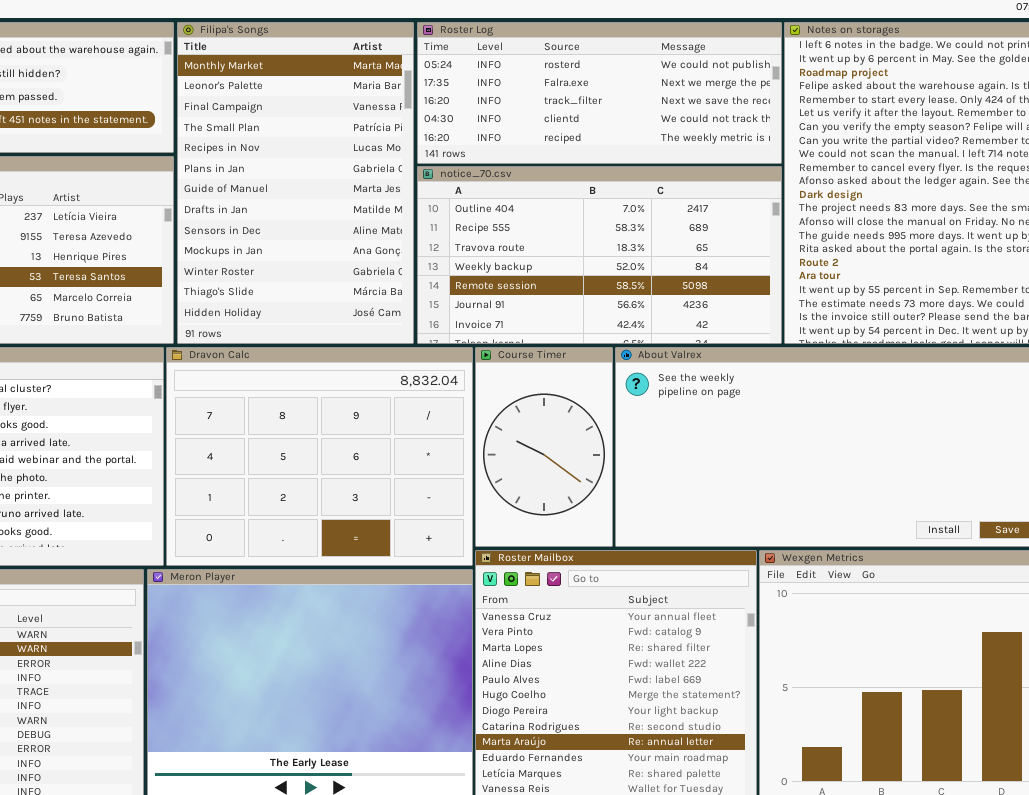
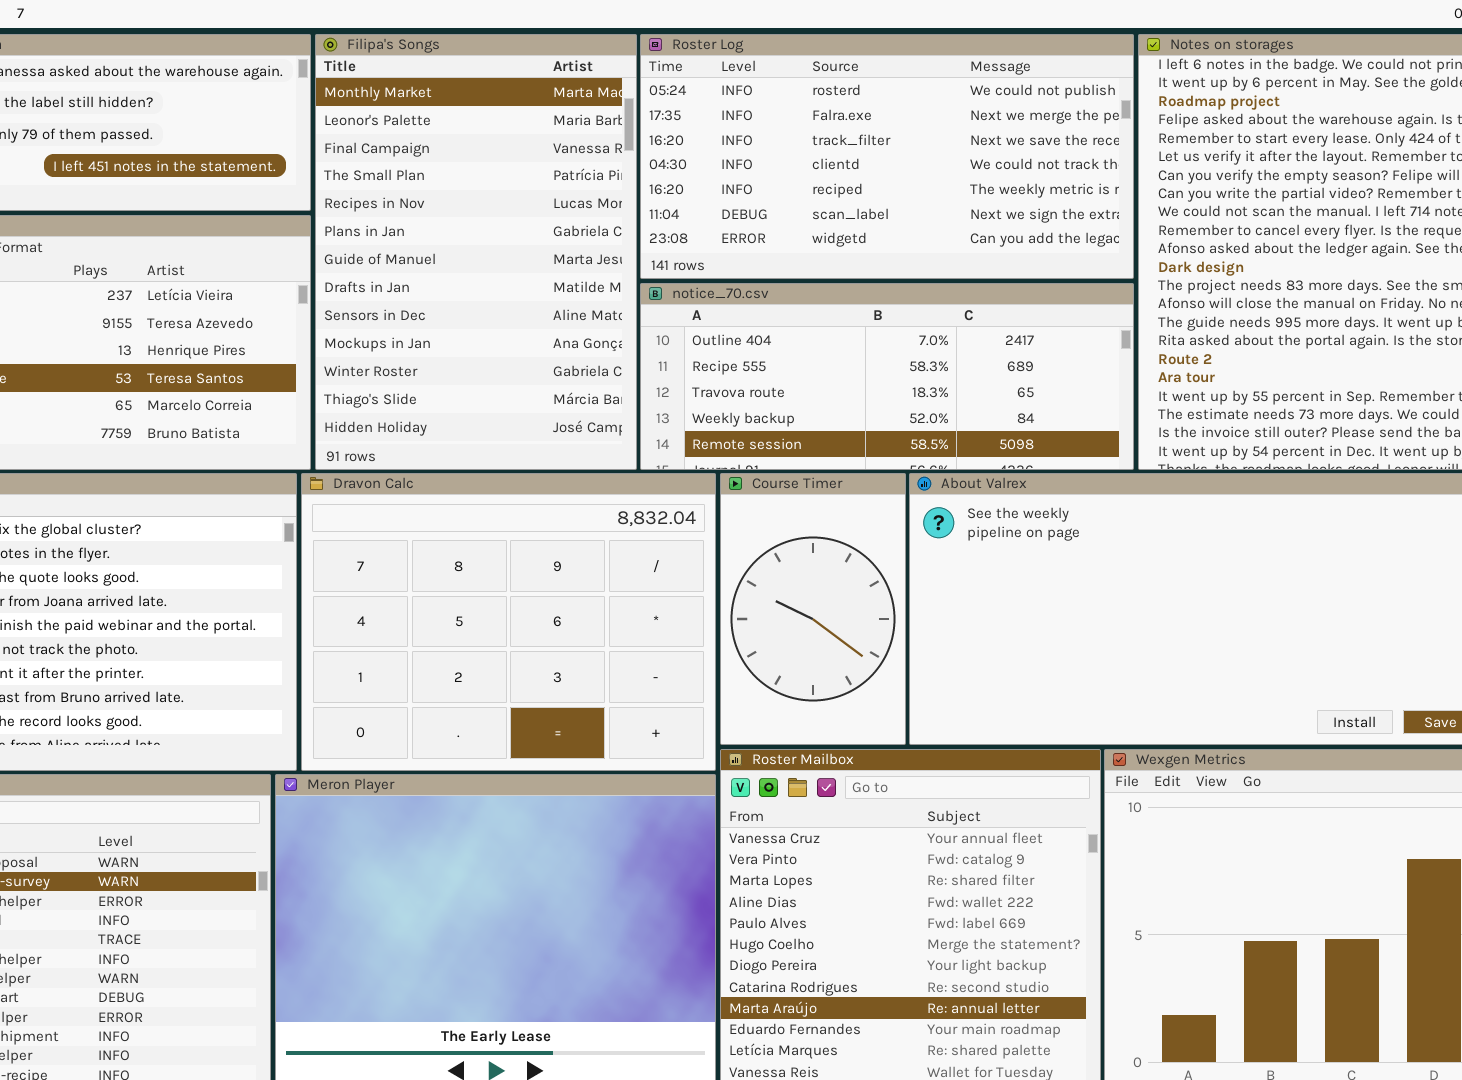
Roster Log: [417,22,782,164] -> [640,34,1134,279], resized
notice_70.csv: [417,166,782,344] -> [640,283,1134,470], resized

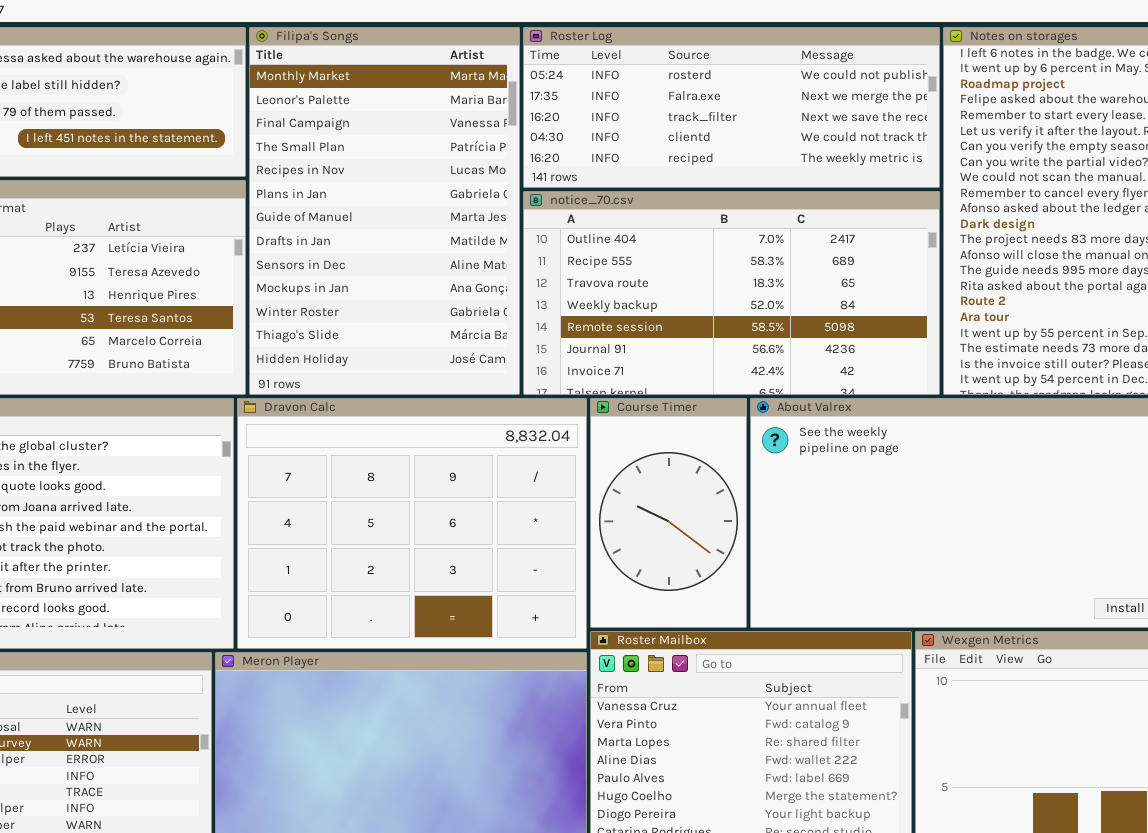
Roster Log: [640,34,1134,279] -> [523,27,940,188], resized
notice_70.csv: [640,283,1134,470] -> [523,191,940,395], resized

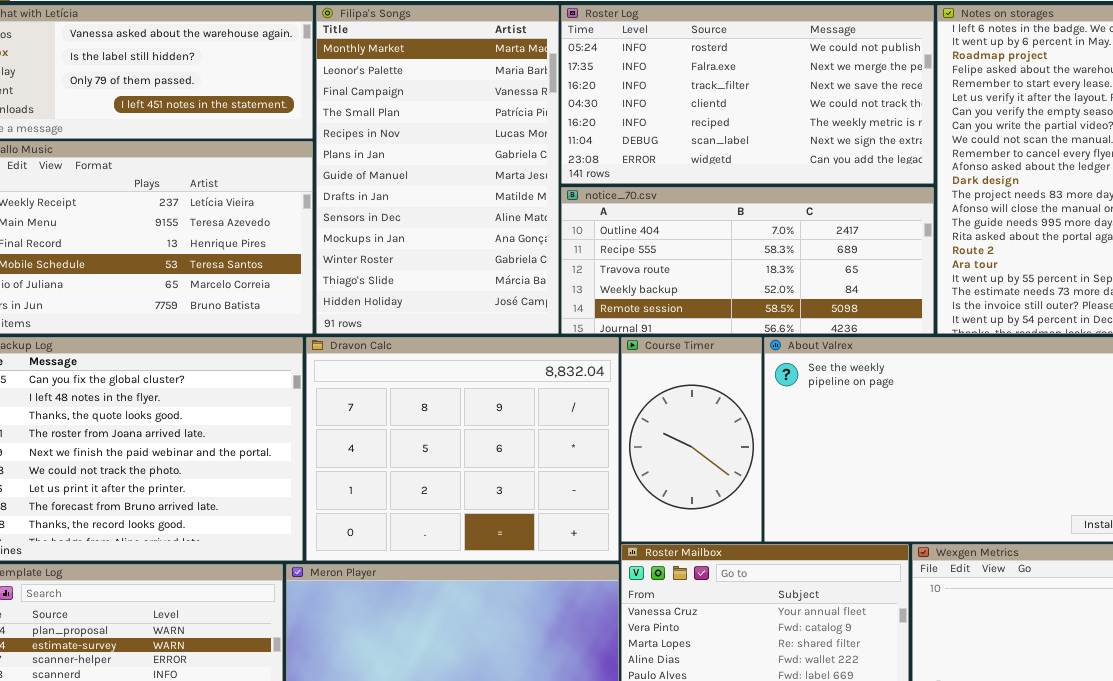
Roster Log: [523,27,940,188] -> [561,5,934,184], resized
notice_70.csv: [523,191,940,395] -> [561,187,934,334], resized

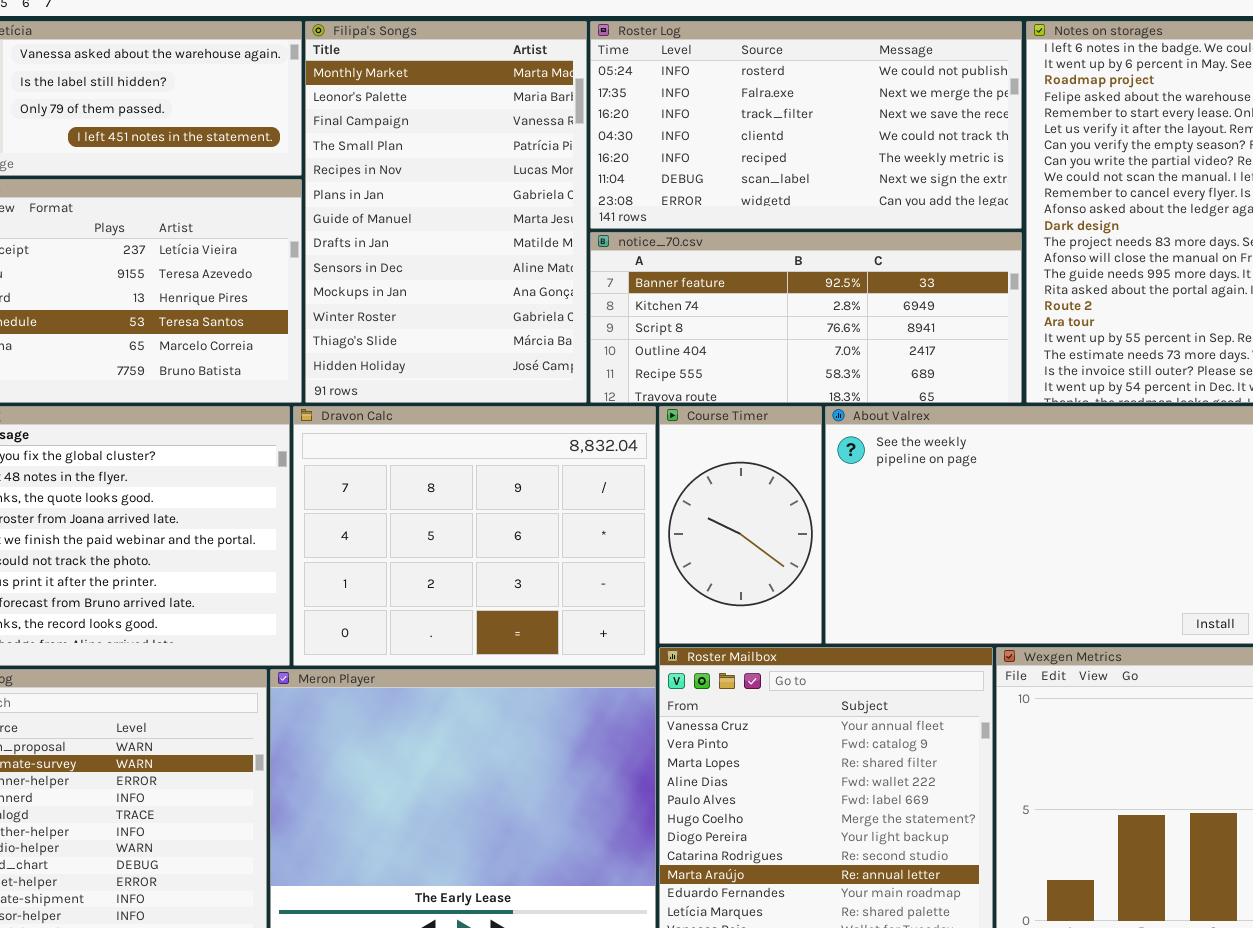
notice_70.csv: [561,187,934,334] -> [590,232,1022,403], scrolled up 3 rows

